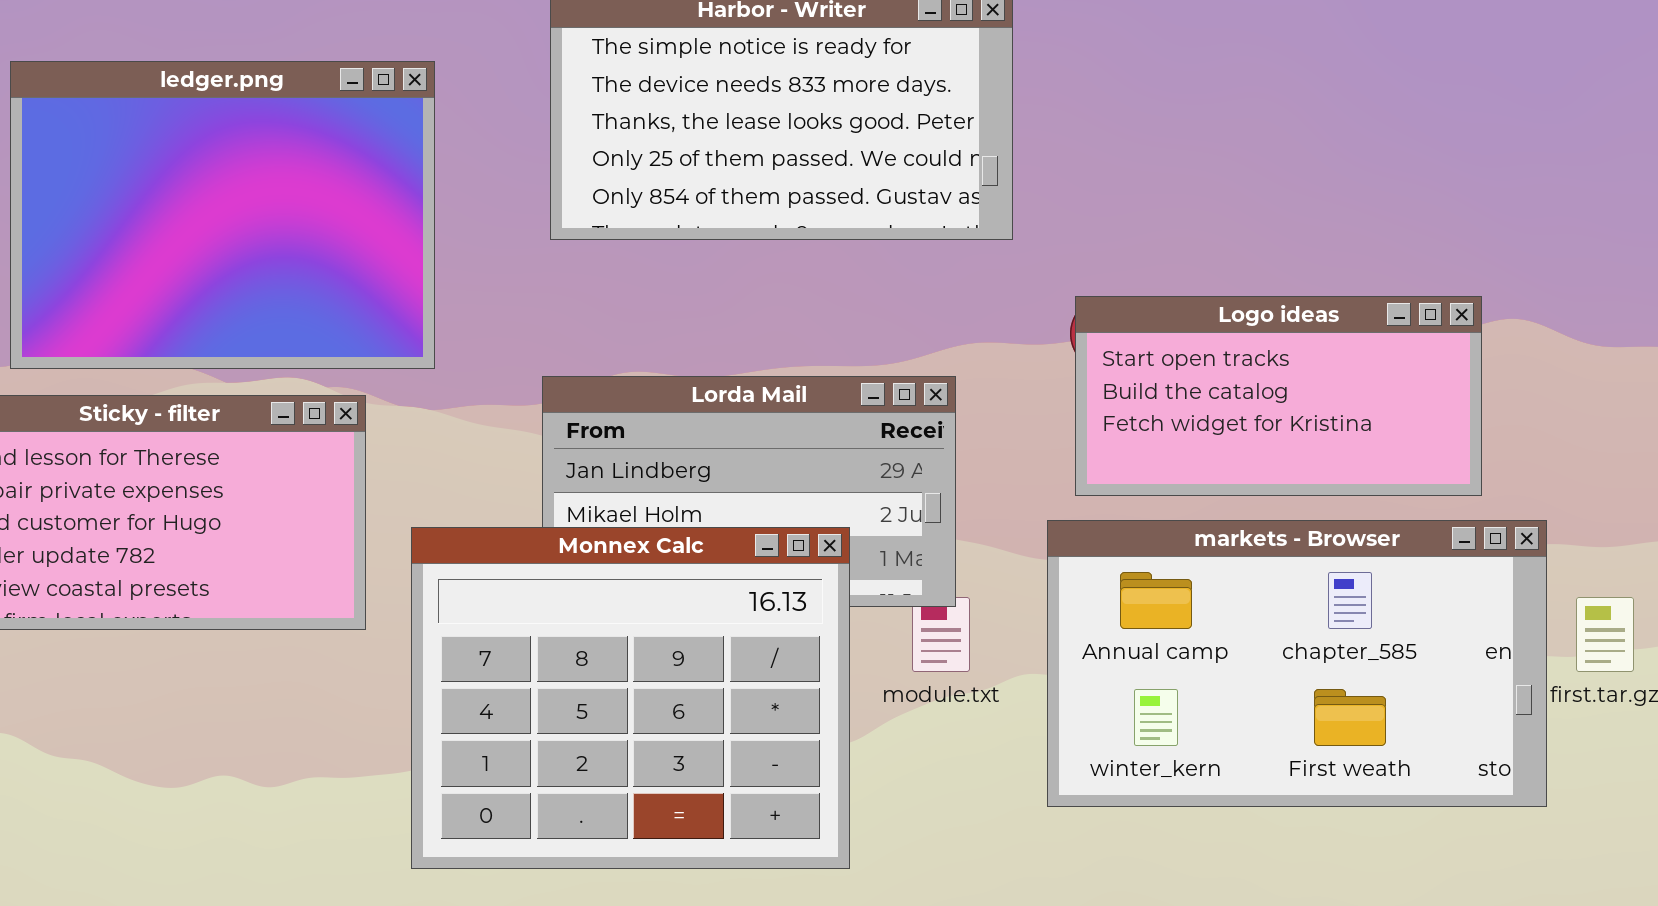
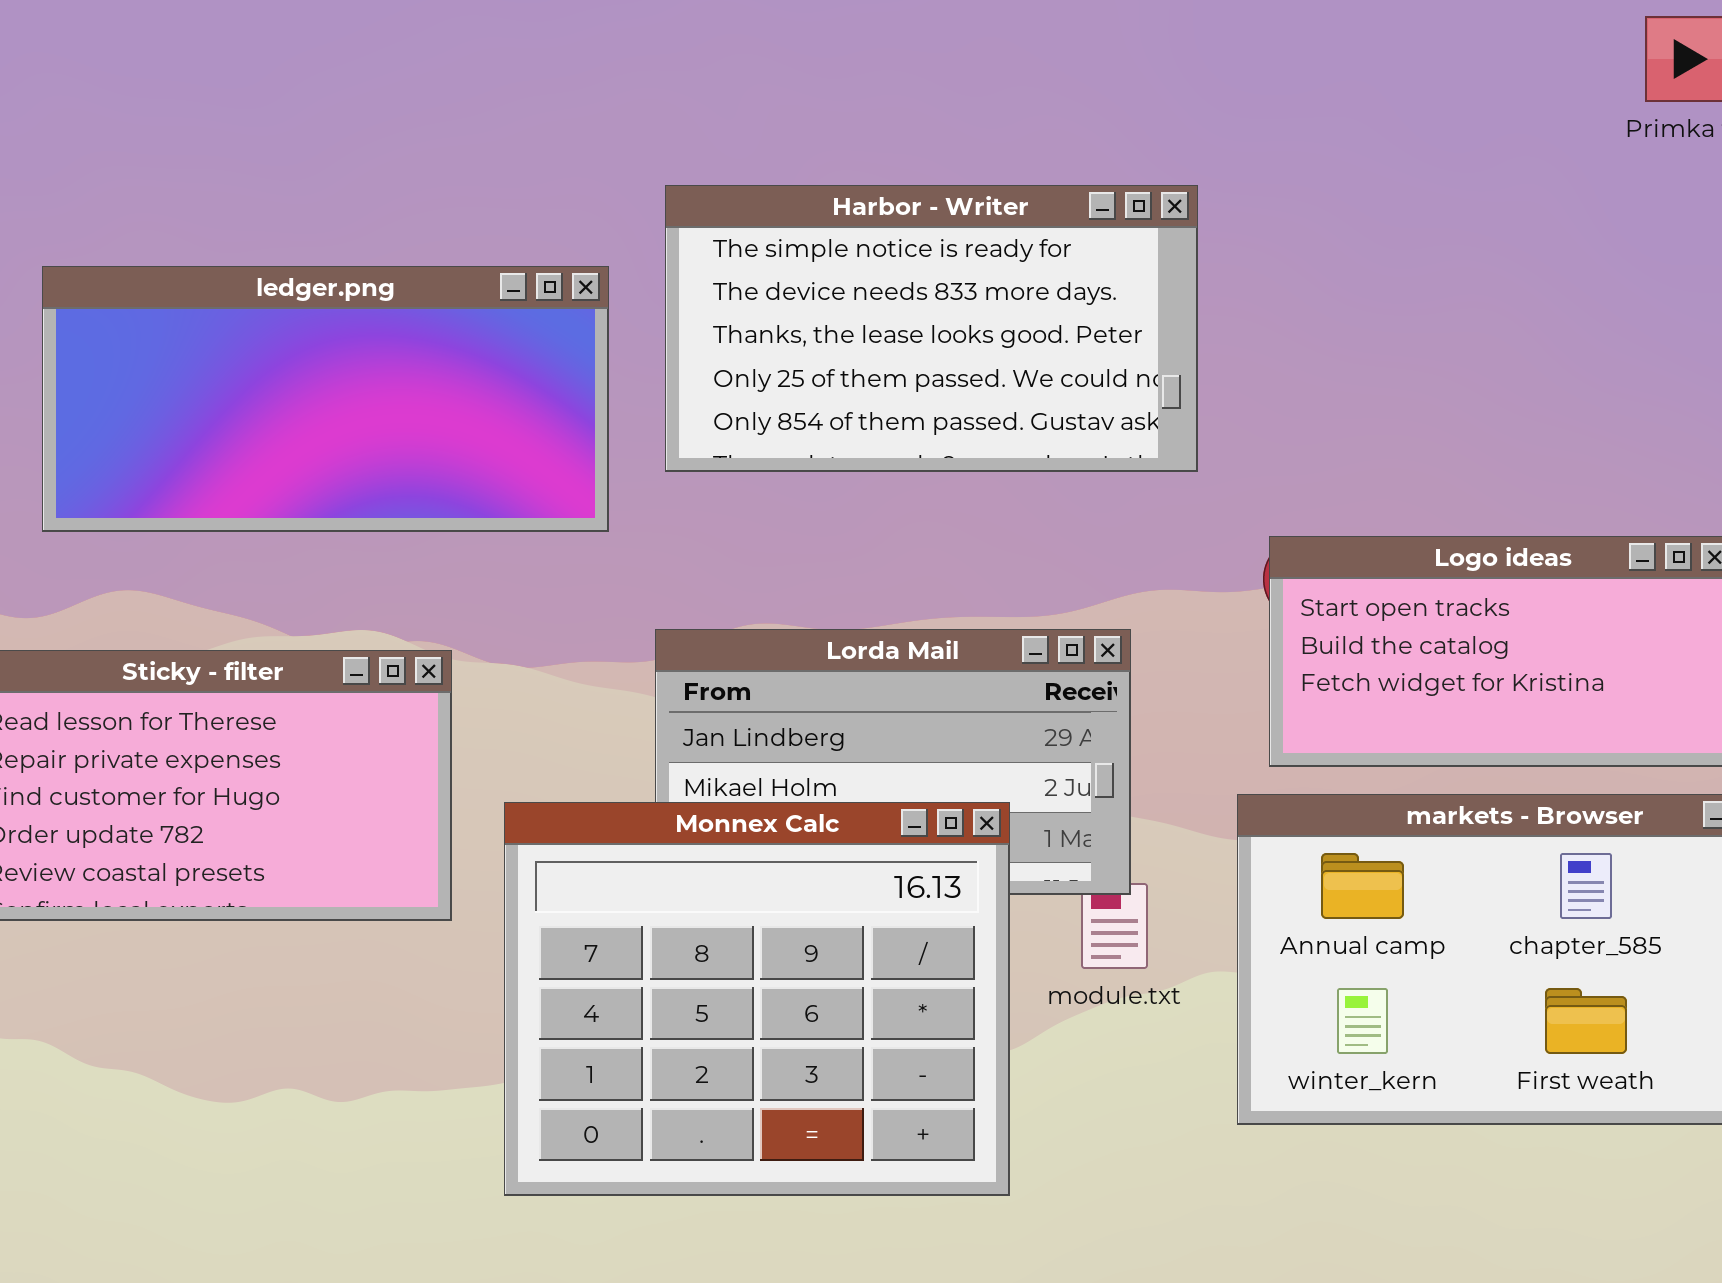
ledger.png: [10,61,435,369] -> [42,266,609,532], resized

